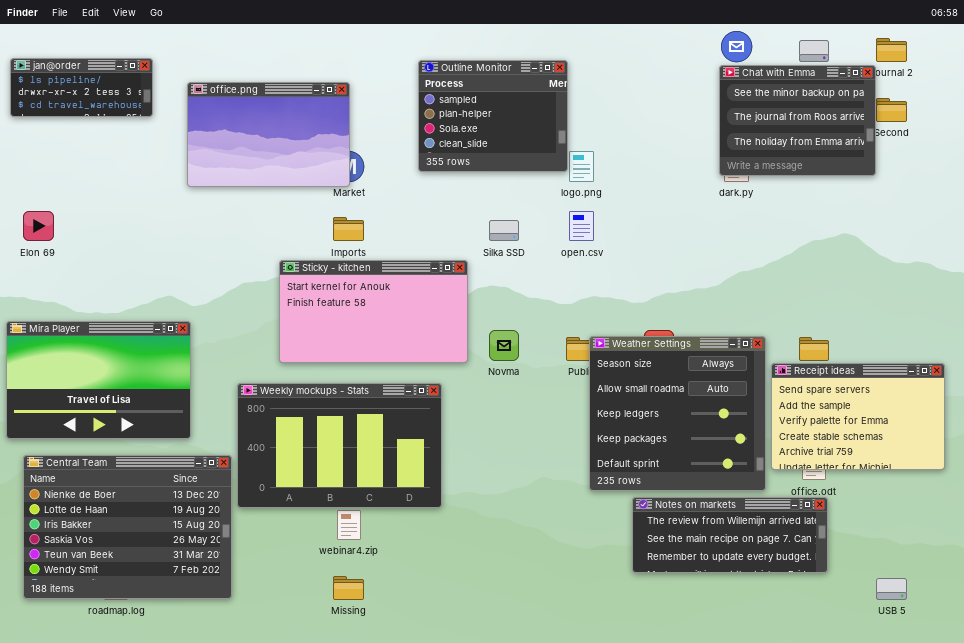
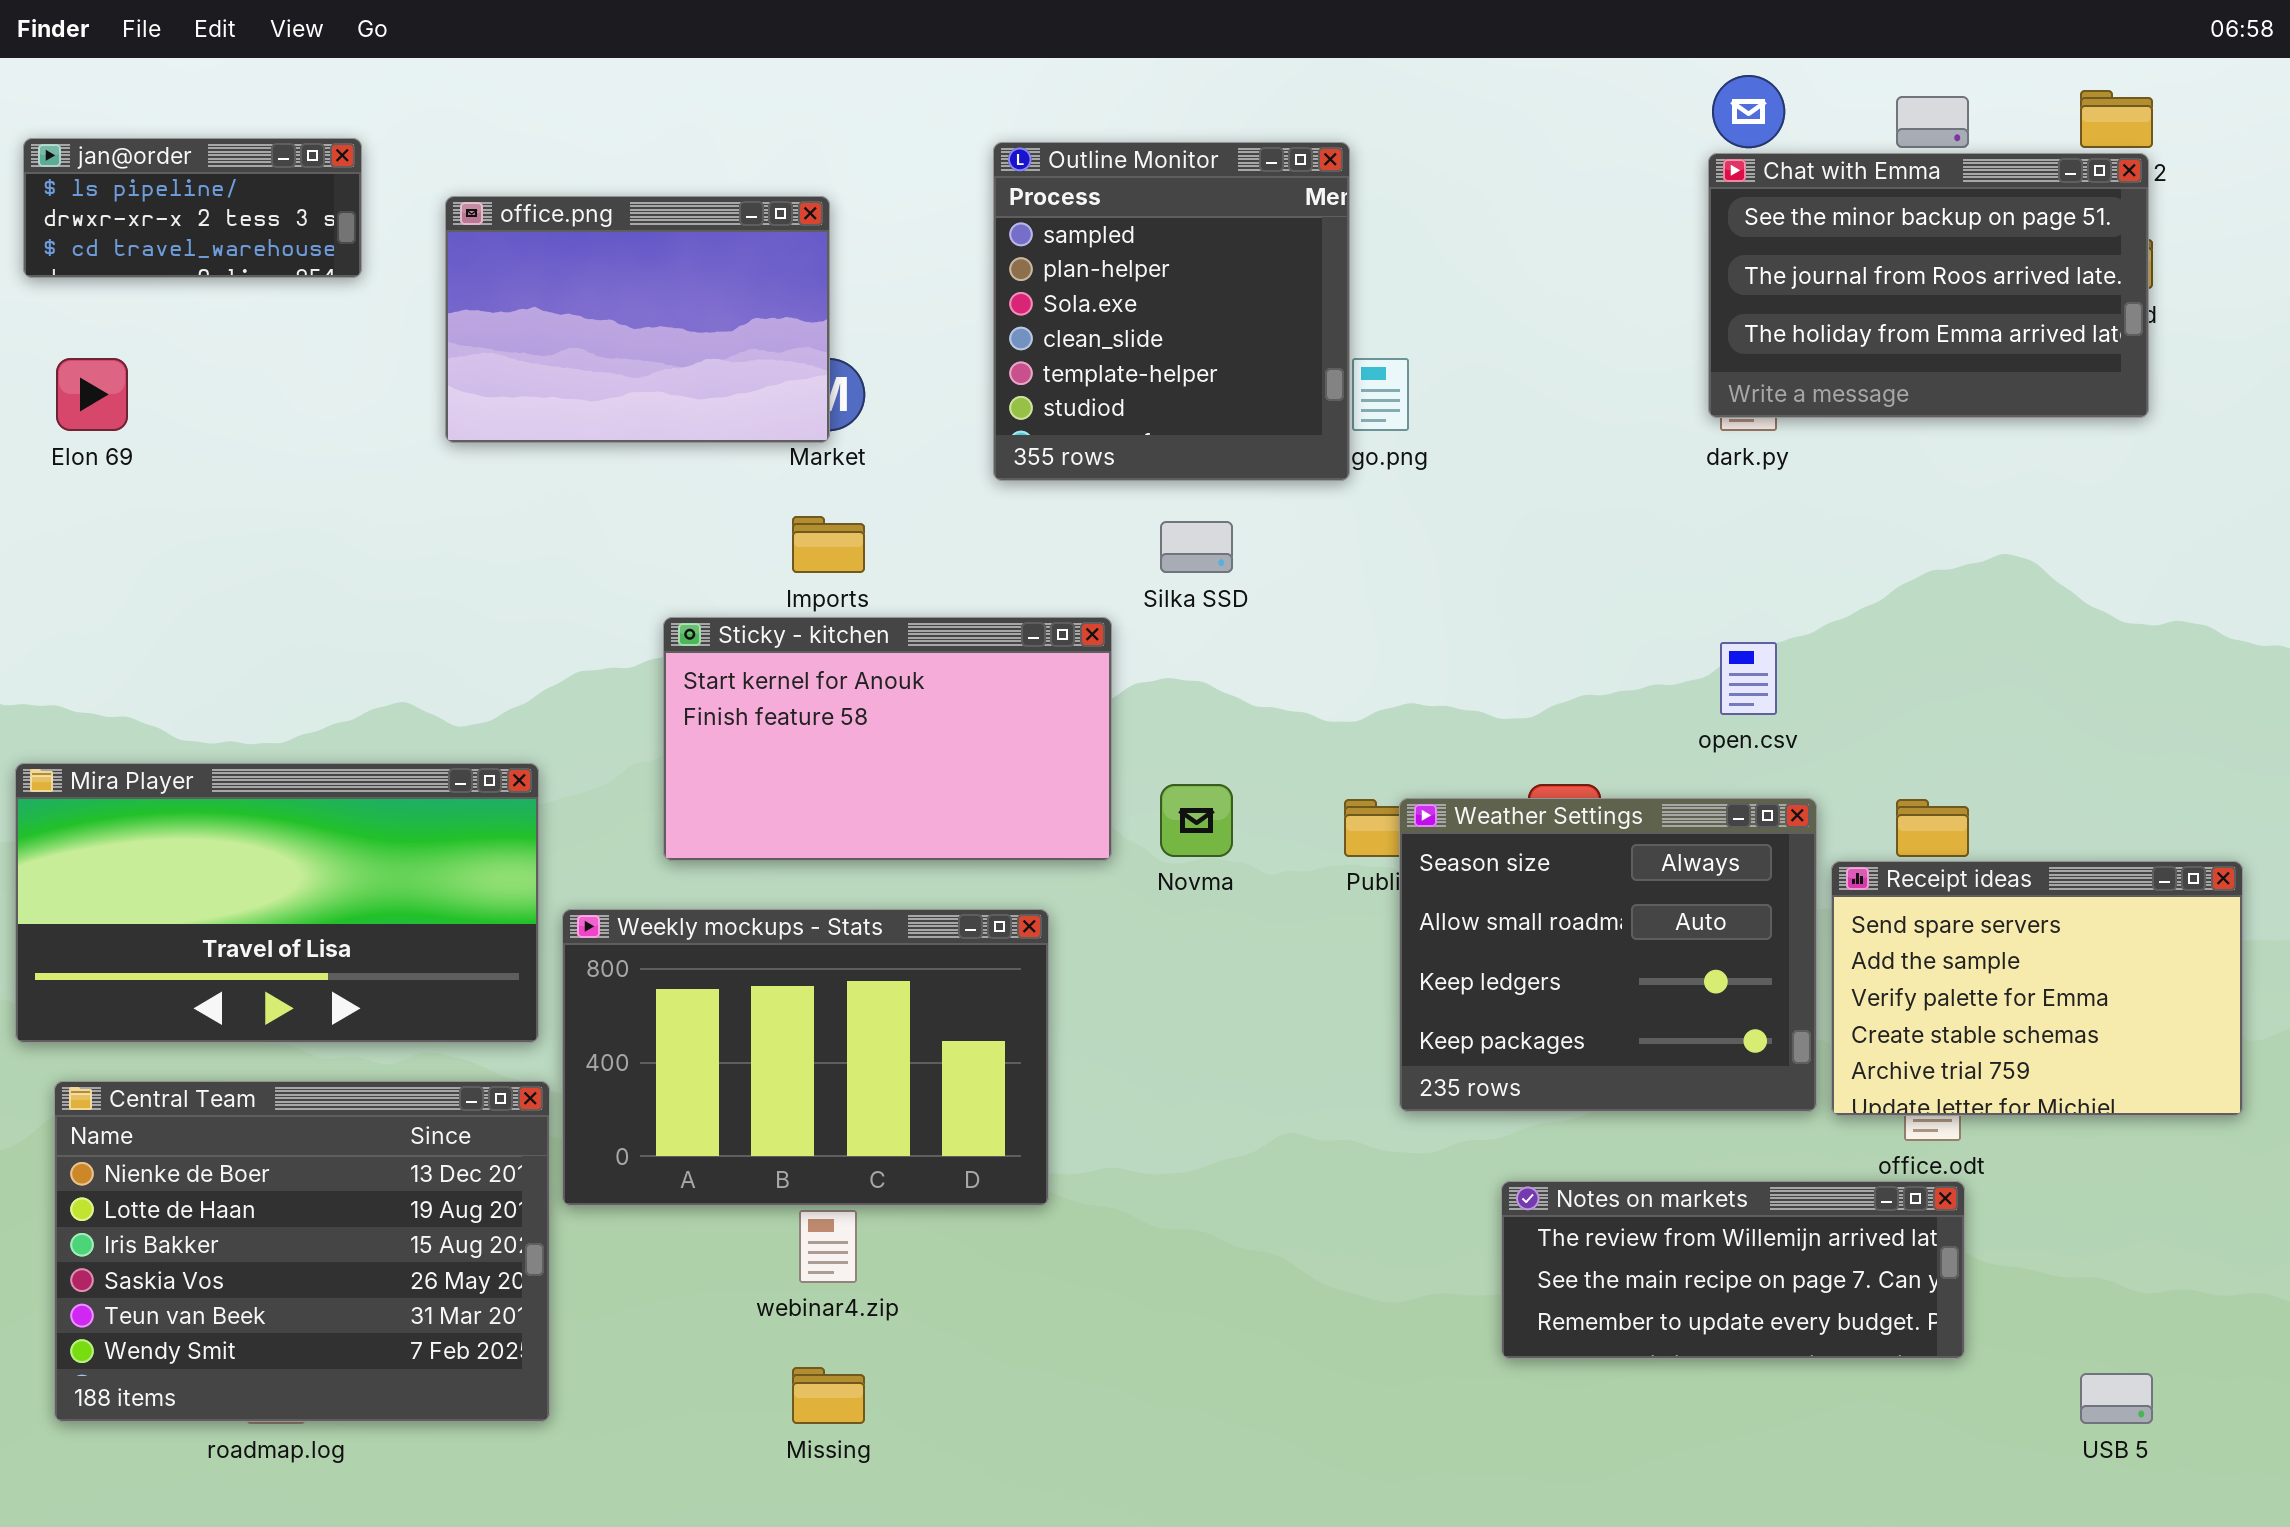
Outline Monitor: [418,60,568,172] -> [993,142,1350,481], resized
Chat with Emma: [719,65,876,176] -> [1708,153,2149,418], resized
Elon 69: [23,211,54,241] -> [56,358,128,431], moved
open.csv: [569,211,594,241] -> [1720,642,1777,715], moved
Mira Player: [6,321,191,439] -> [15,763,539,1043], resized
Weather Settings: [589,336,766,491] -> [1399,798,1817,1112], resized

